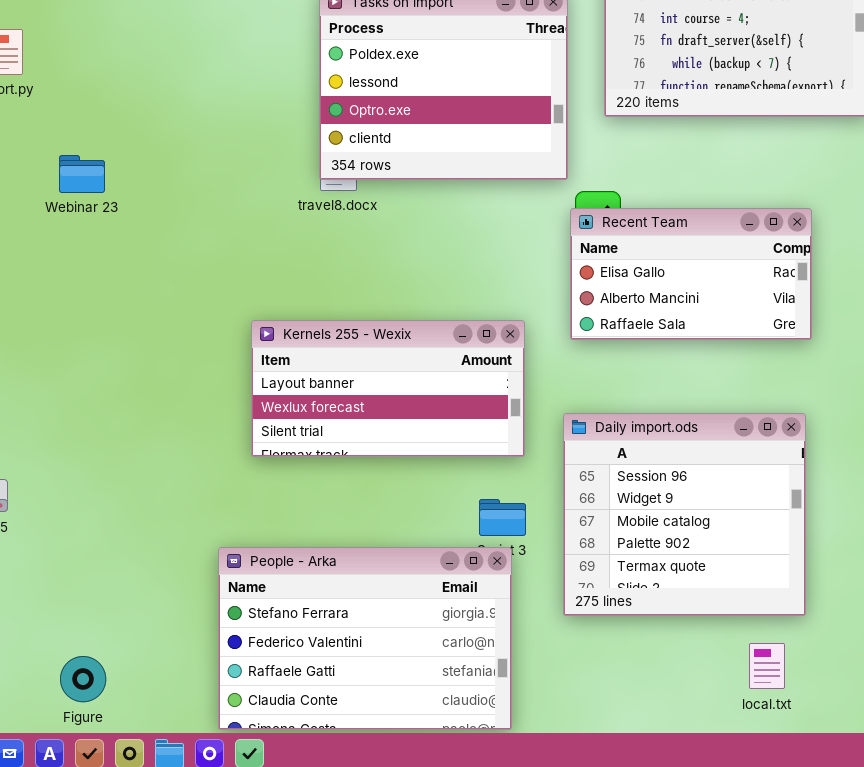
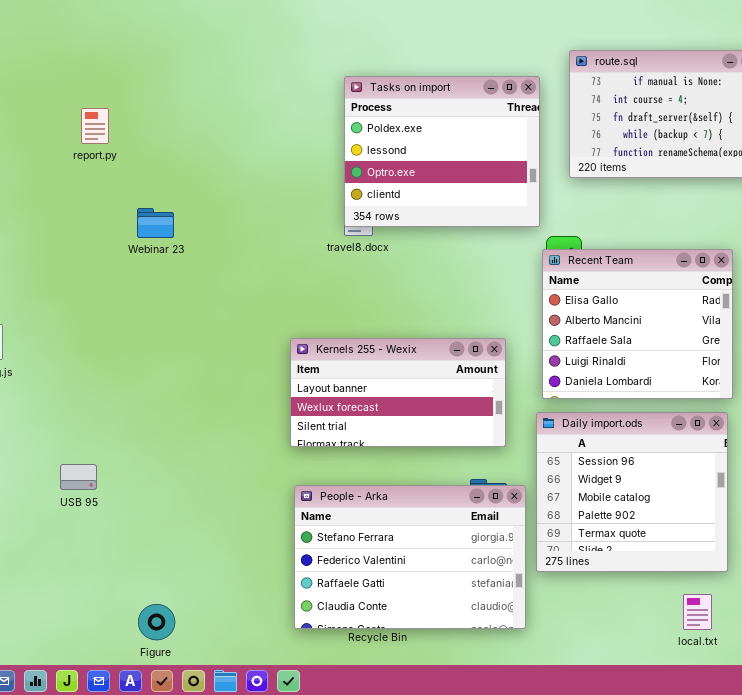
Recent Team: [570,208,812,340] -> [542,249,733,399], resized
People - Arka: [218,547,512,730] -> [294,485,526,629], moved

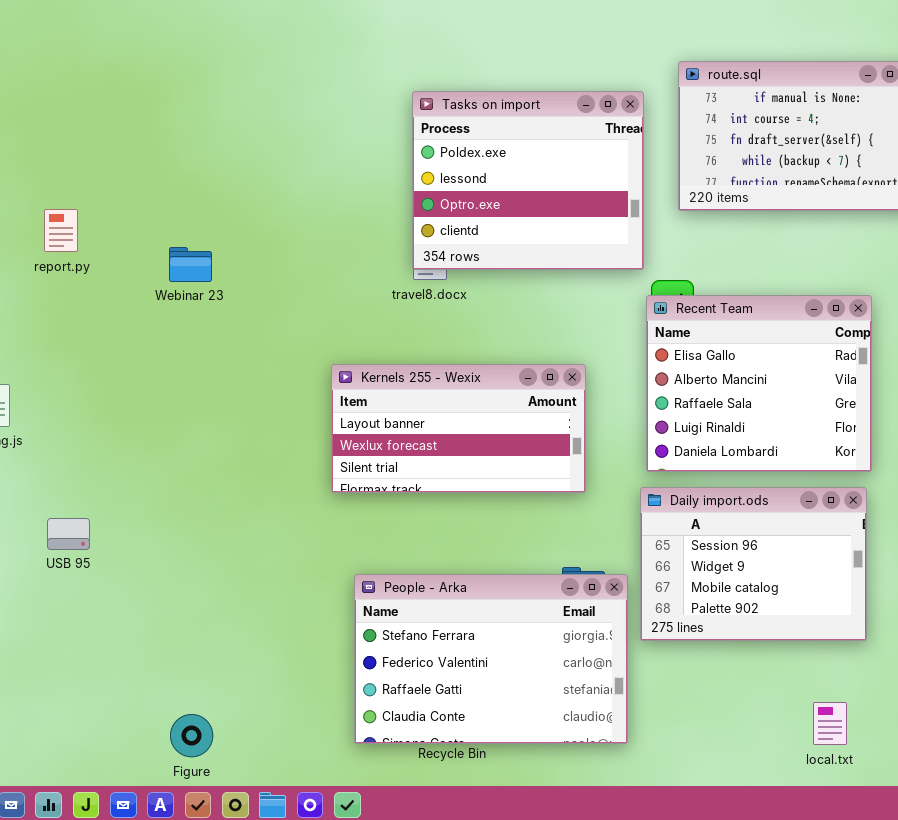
report.py: [81,108,109,144] -> [44,209,78,252], moved
Kernels 255 - Wexix: [290,338,506,447] -> [331,364,586,493], moved
Daily import.ods: [536,412,728,572] -> [640,487,867,641], resized
USB 95: [60,464,97,490] -> [47,518,90,550], moved

